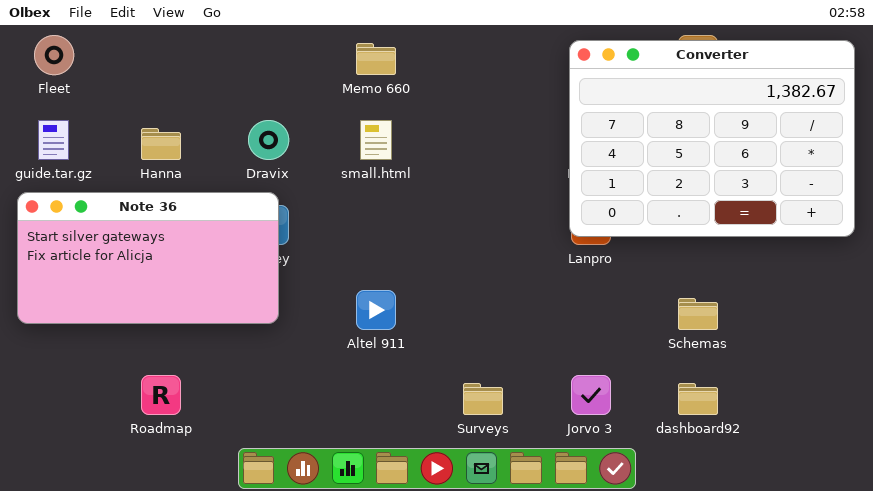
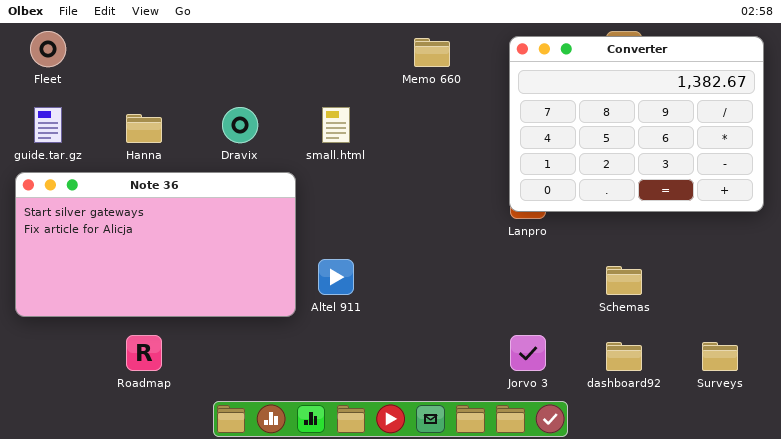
Memo 660: [356,43,396,75] -> [414,38,450,67], moved
Note 36: [17,192,279,324] -> [15,172,296,317], resized
Surveys: [463,383,503,415] -> [702,342,738,371], moved

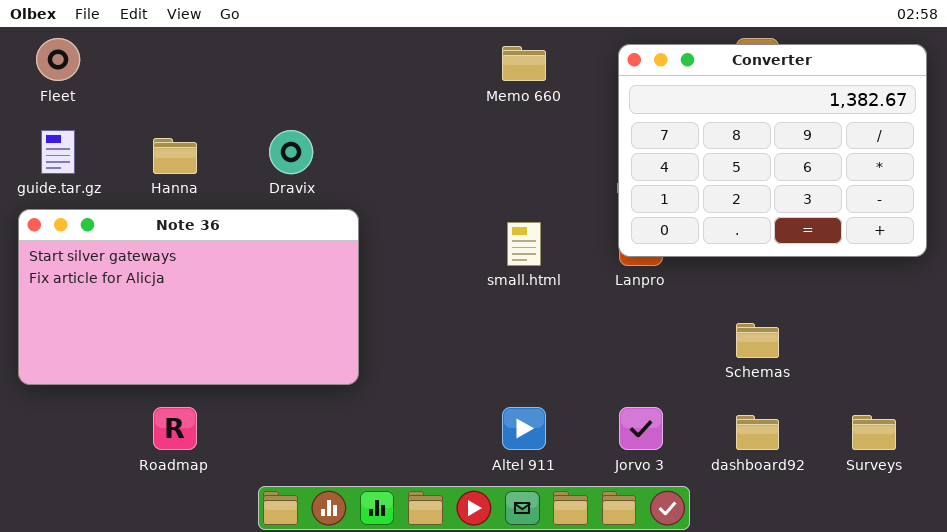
small.html: [322,107,350,143] -> [507,222,541,266], moved
Altel 911: [318,259,354,295] -> [502,407,546,450], moved

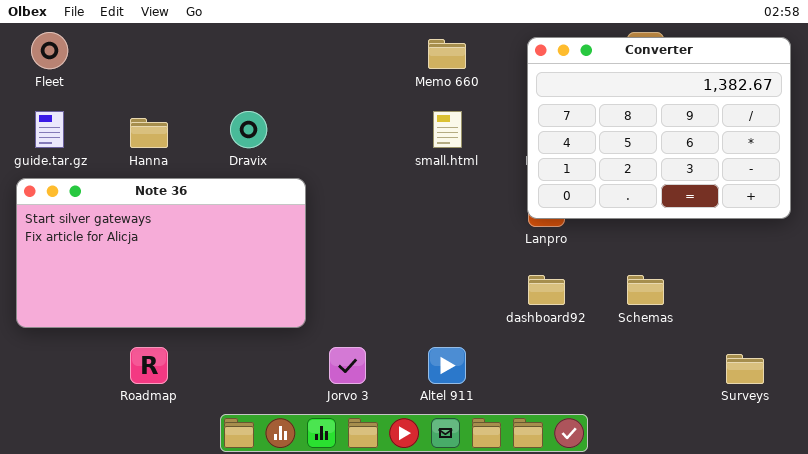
small.html: [507,222,541,266] -> [433,111,462,148], moved
Jorvo 3: [619,407,663,450] -> [329,347,366,384], moved
dashboard92: [736,415,779,450] -> [528,275,565,305], moved

